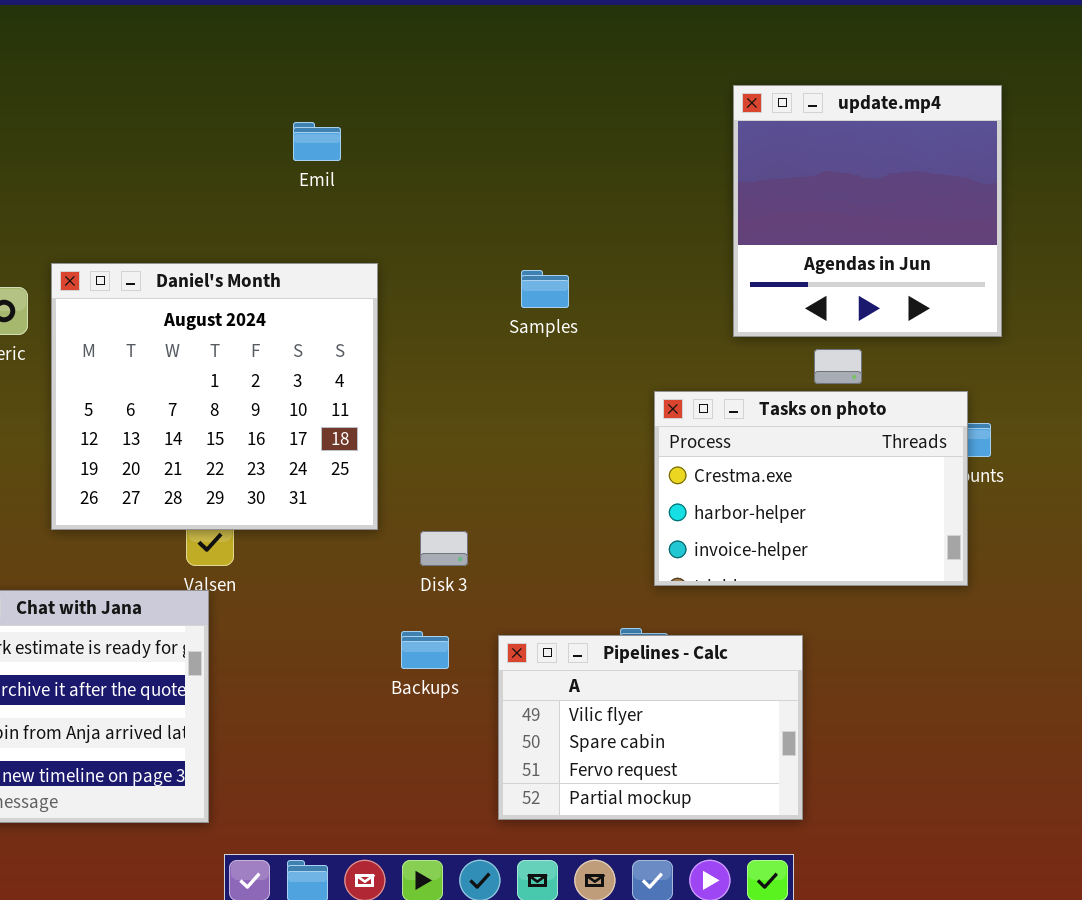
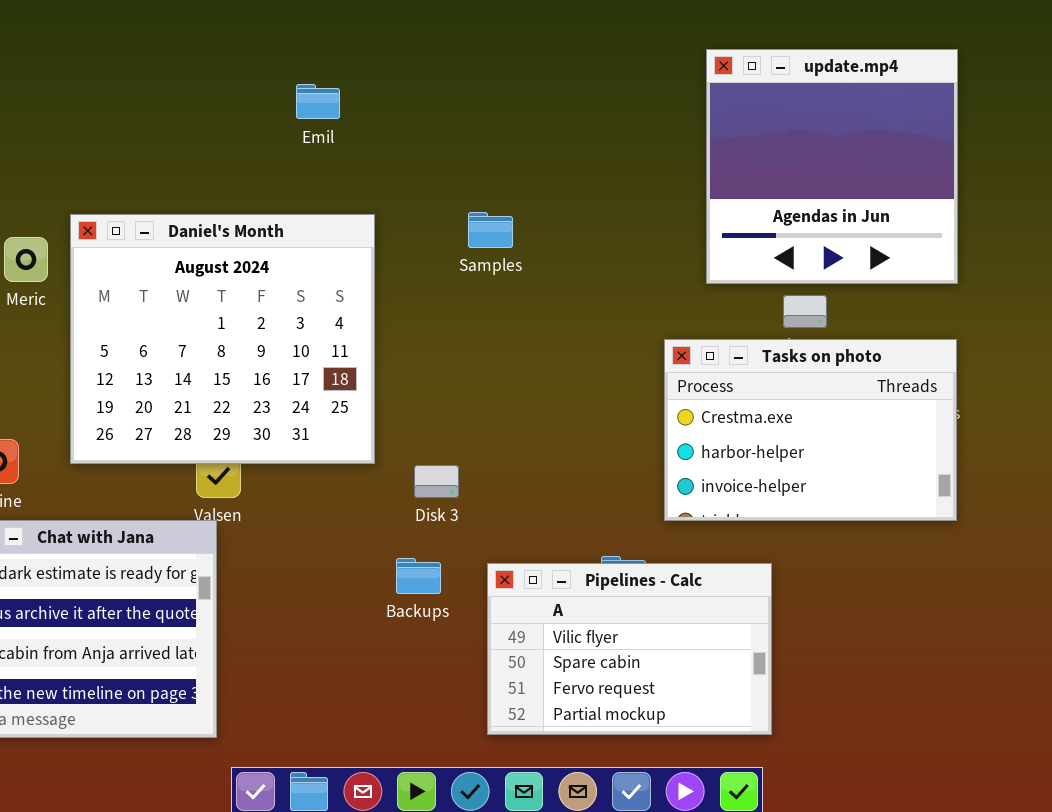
Samples: [521,270,569,308] -> [468,212,513,248], moved
Tasks on photo: [654,391,968,586] -> [664,339,957,521], moved

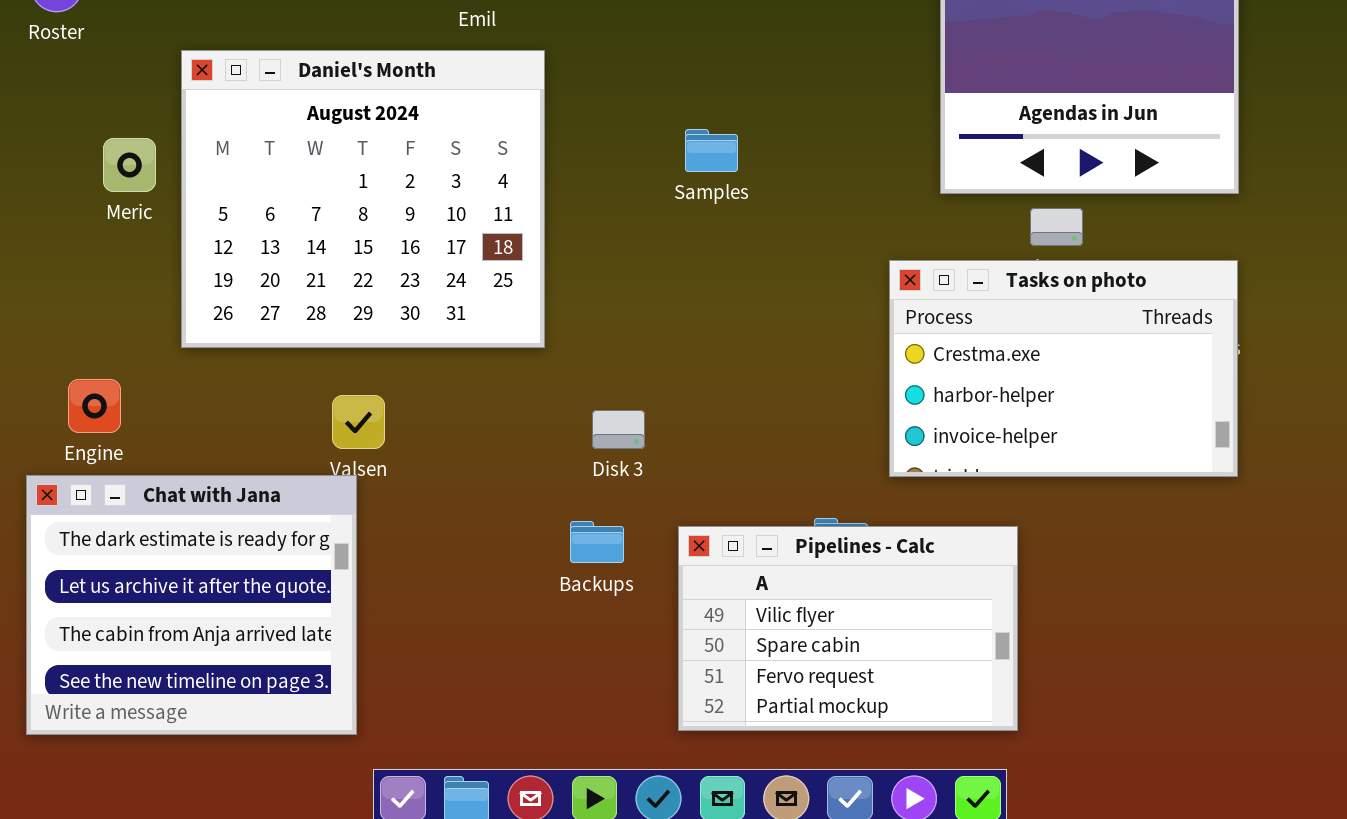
Samples: [468,212,513,248] -> [685,129,738,172], moved
Daniel's Month: [70,214,375,464] -> [181,50,545,348], moved

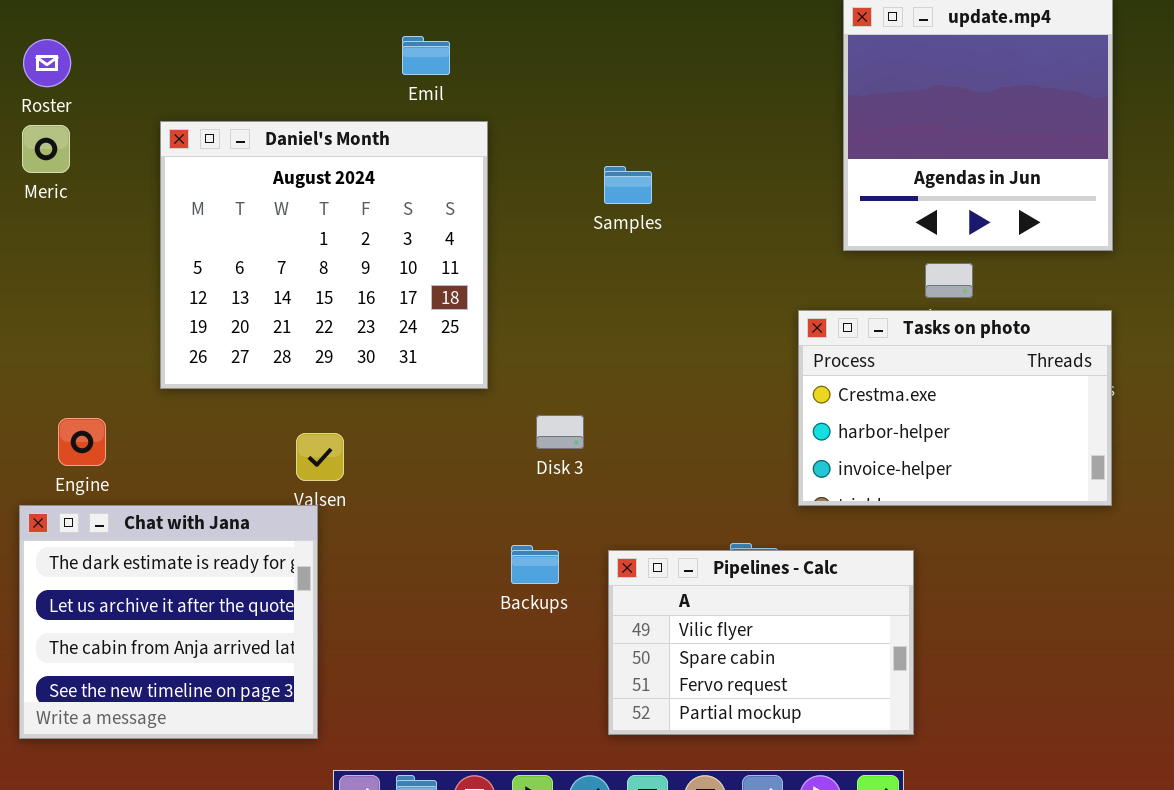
Samples: [685,129,738,172] -> [604,166,652,204], moved
Meric: [103,138,156,192] -> [22,125,70,173], moved
Disk 3: [592,410,645,449] -> [536,415,584,449], moved

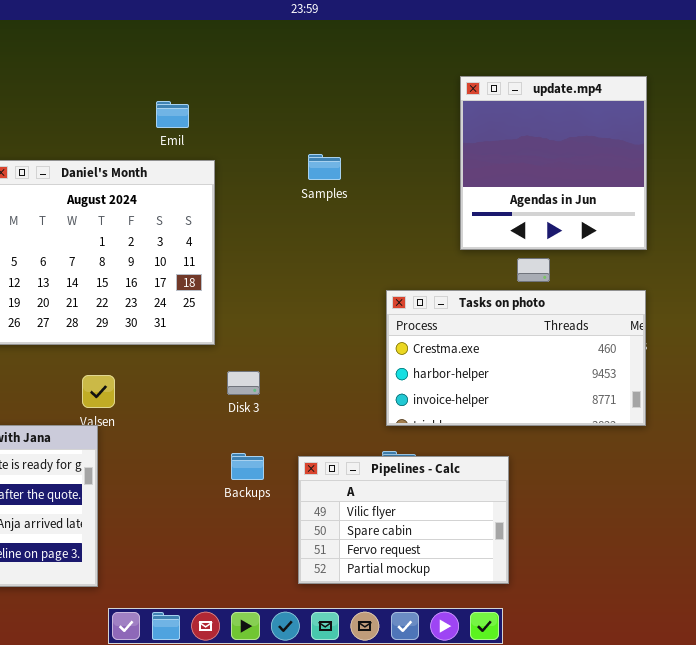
Samples: [604,166,652,204] -> [308,154,341,180], moved
Tasks on photo: [798,310,1112,506] -> [386,290,646,426], resized
Disk 3: [536,415,584,449] -> [227,371,260,395], moved

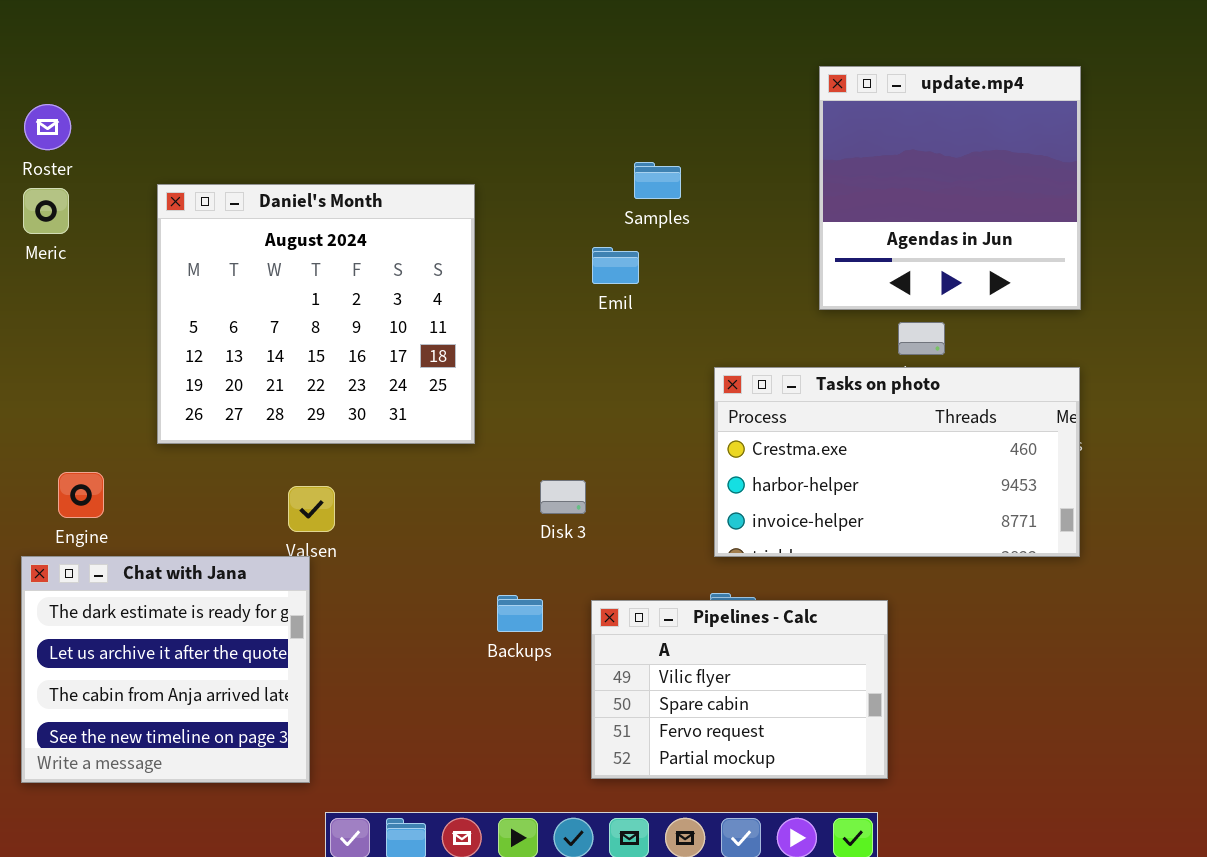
Emil: [156,101,189,128] -> [592,247,639,284], moved
Samples: [308,154,341,180] -> [634,162,681,199], moved
Disk 3: [227,371,260,395] -> [540,480,586,514], moved

